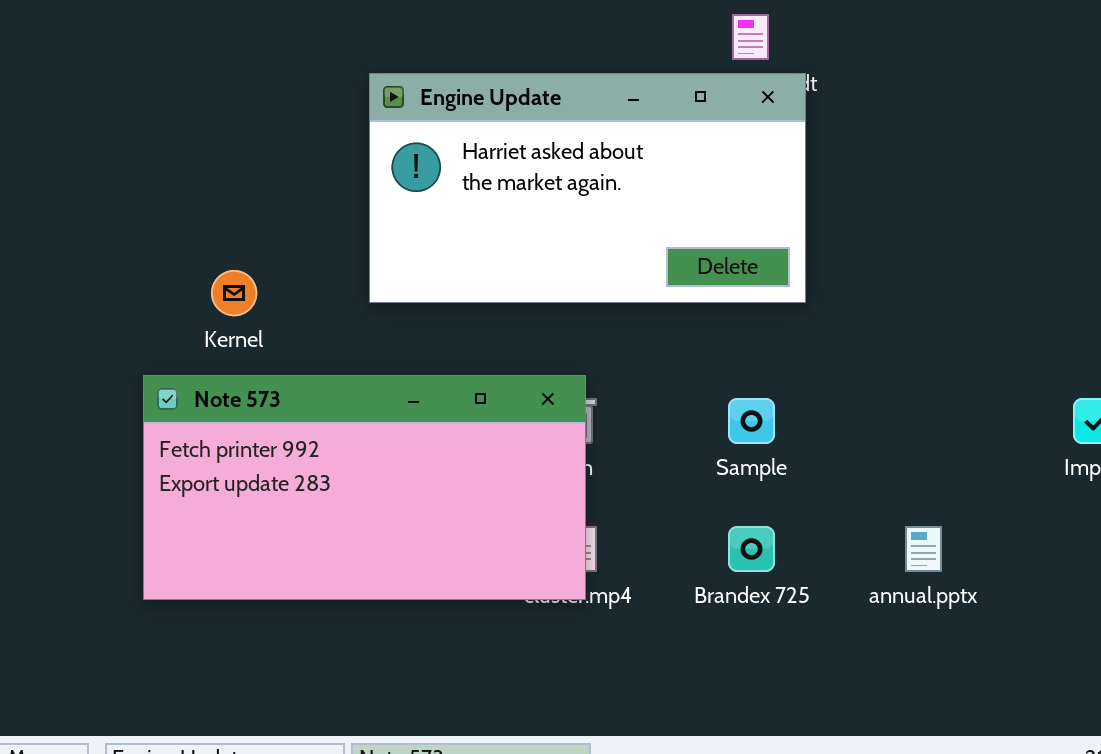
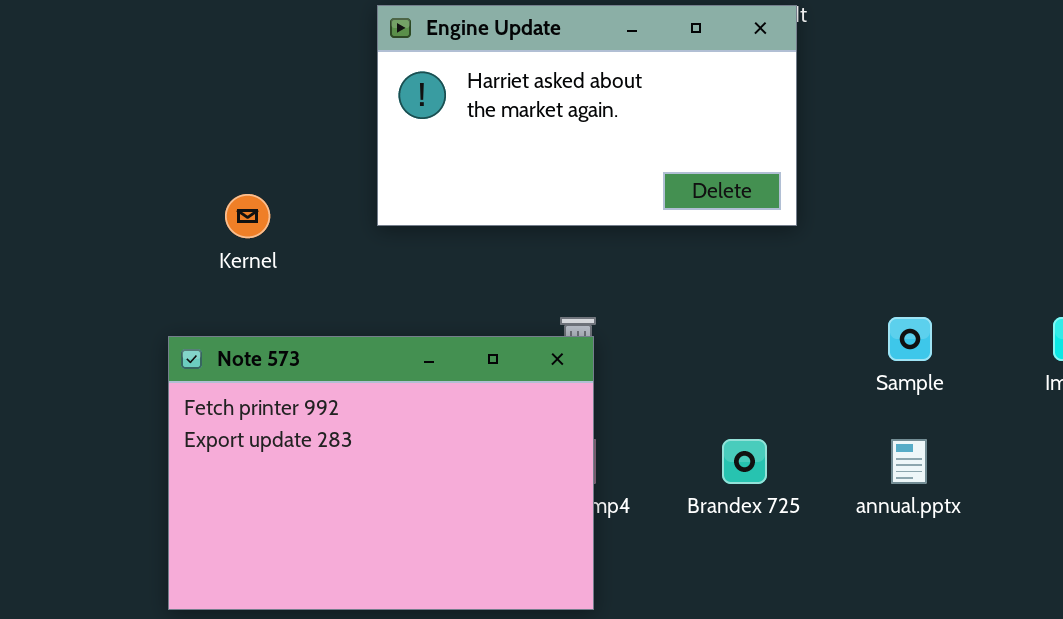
Note 573: [143,375,586,600] -> [168,336,594,610], moved, resized
Sample: [728,398,775,444] -> [888,317,932,361], moved

